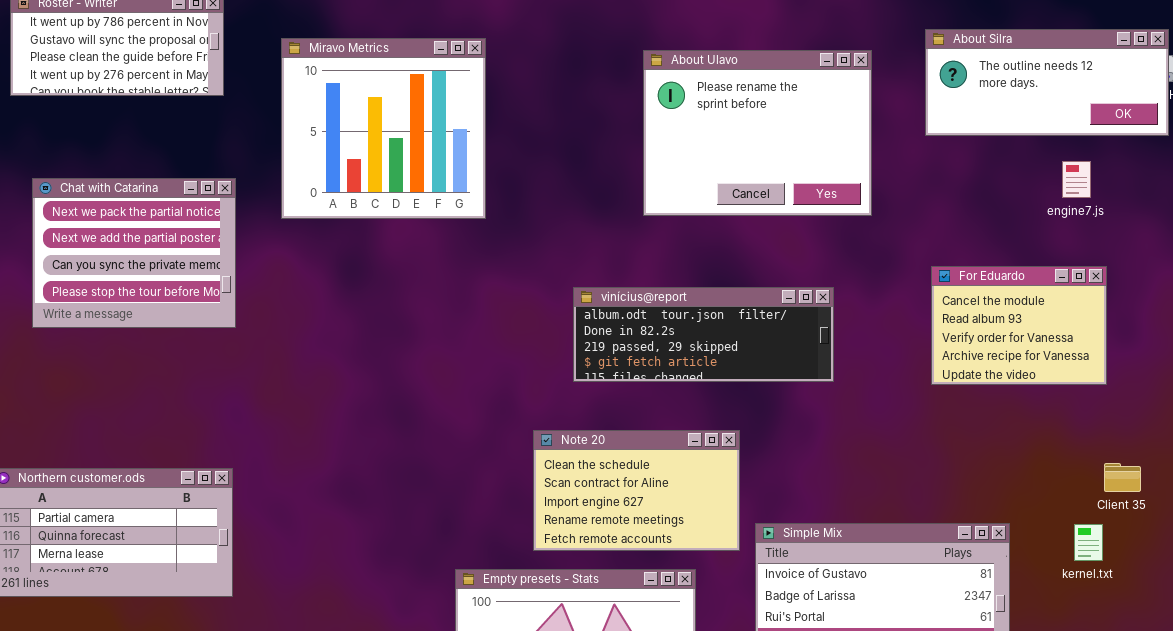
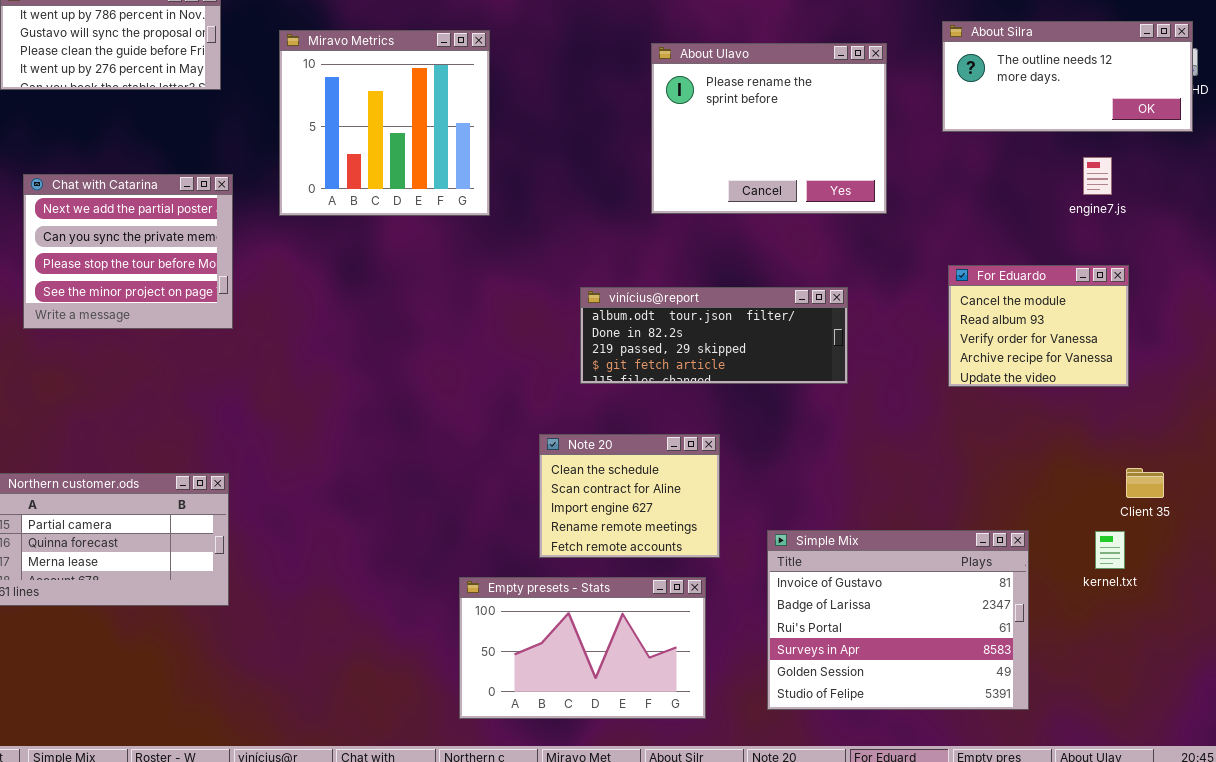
Chat with Catarina: [32,178,236,328] -> [23,174,233,329], scrolled down 1 row
Note 20: [533,430,740,551] -> [539,434,720,558], resized

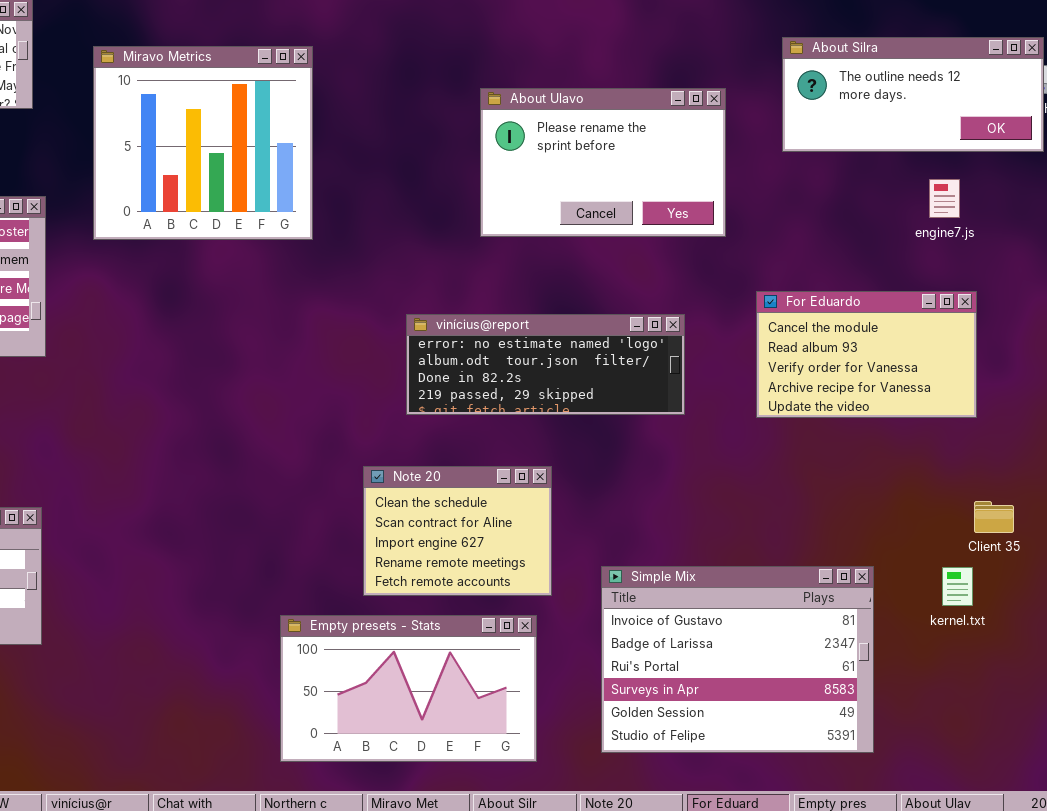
About Ulavo: [651,43,887,214] -> [480,88,726,237], resized
For Eduardo: [948,265,1129,387] -> [756,291,977,418], resized
vinícius@report: [580,287,848,384] -> [406,314,685,415], scrolled up 1 row

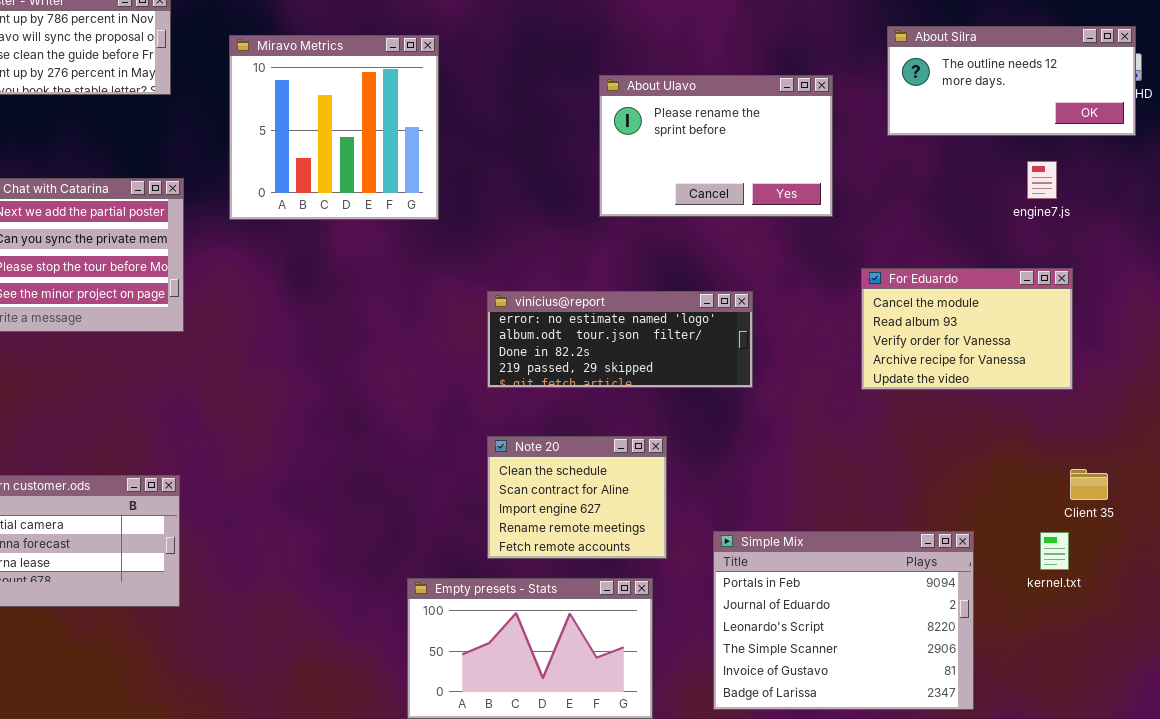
vinícius@report: [406,314,685,415] -> [487,291,753,388], moved
Simple Mix: [601,566,874,753] -> [713,531,974,710], scrolled up 4 rows

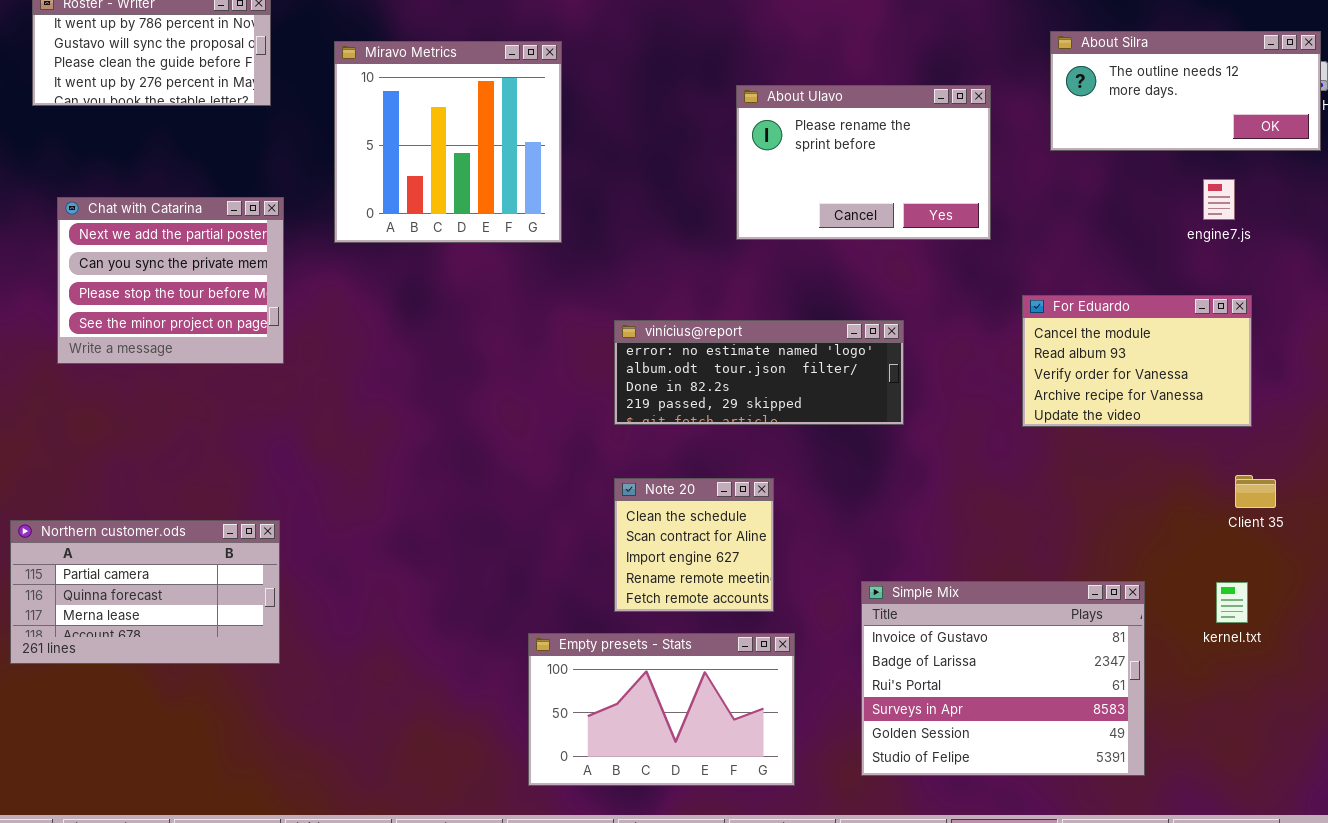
Note 20: [487,436,667,559] -> [614,478,774,612], resized
Client 35: [1070,469,1108,500] -> [1235,475,1276,508], moved
Simple Mix: [713,531,974,710] -> [861,581,1145,776], scrolled down 4 rows

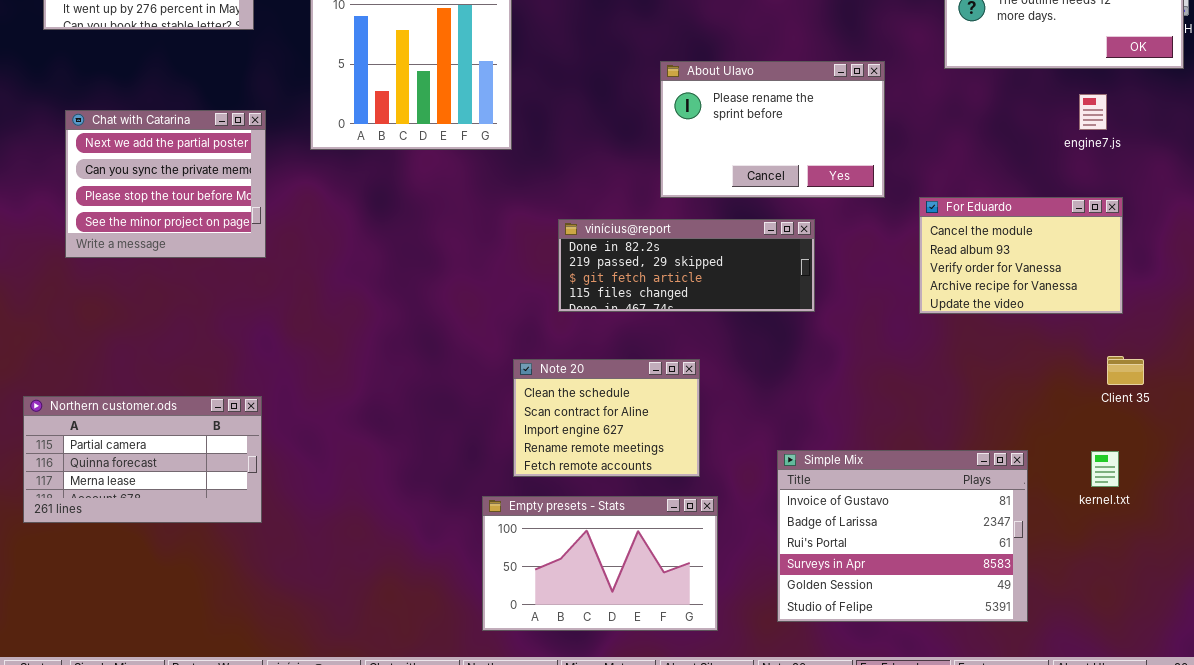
About Ulavo: [736,85,991,240] -> [660,61,885,198], moved
vinícius@report: [614,320,904,425] -> [558,219,815,312], scrolled down 2 rows
Note 20: [614,478,774,612] -> [513,359,700,477], resized

